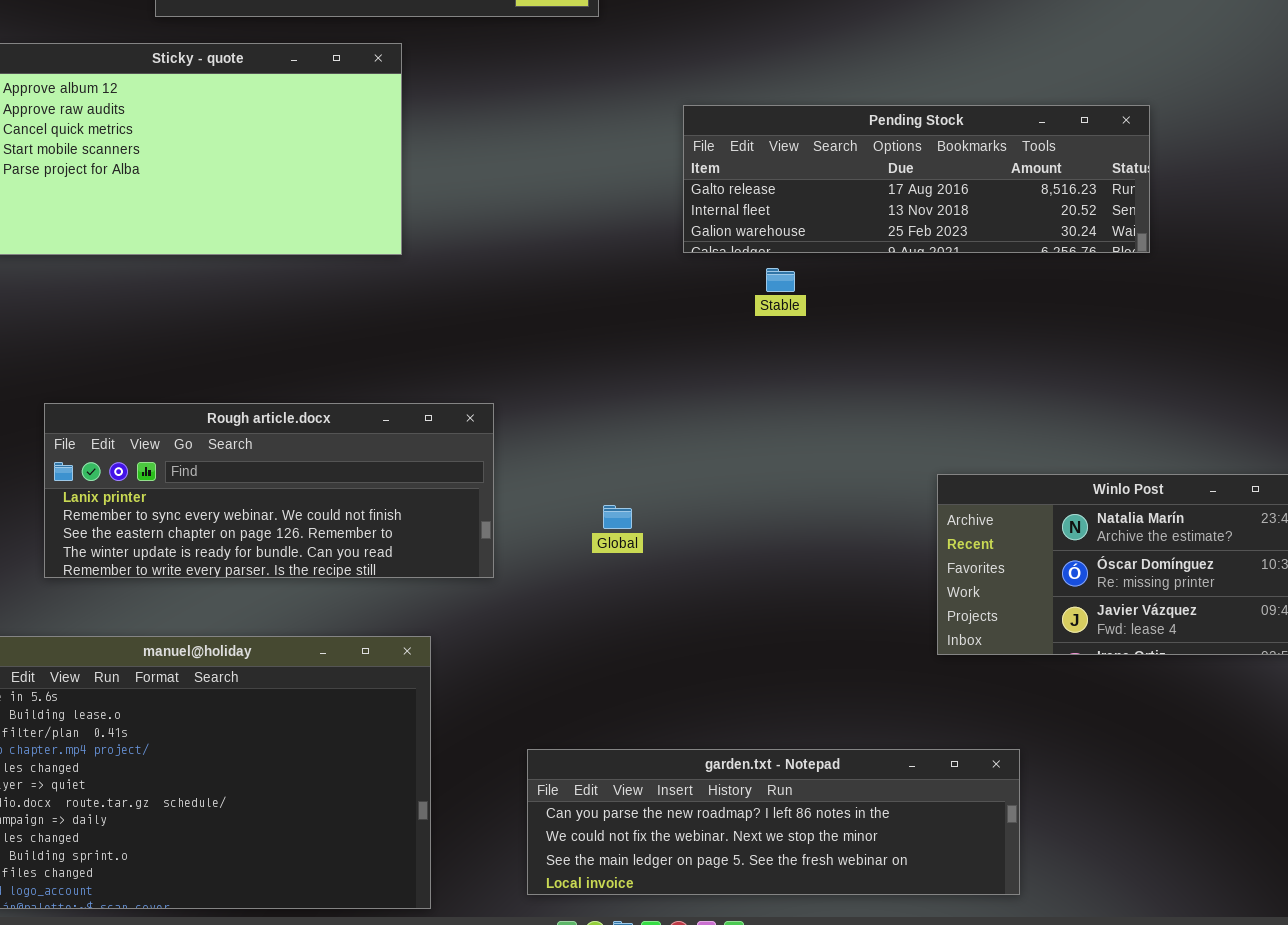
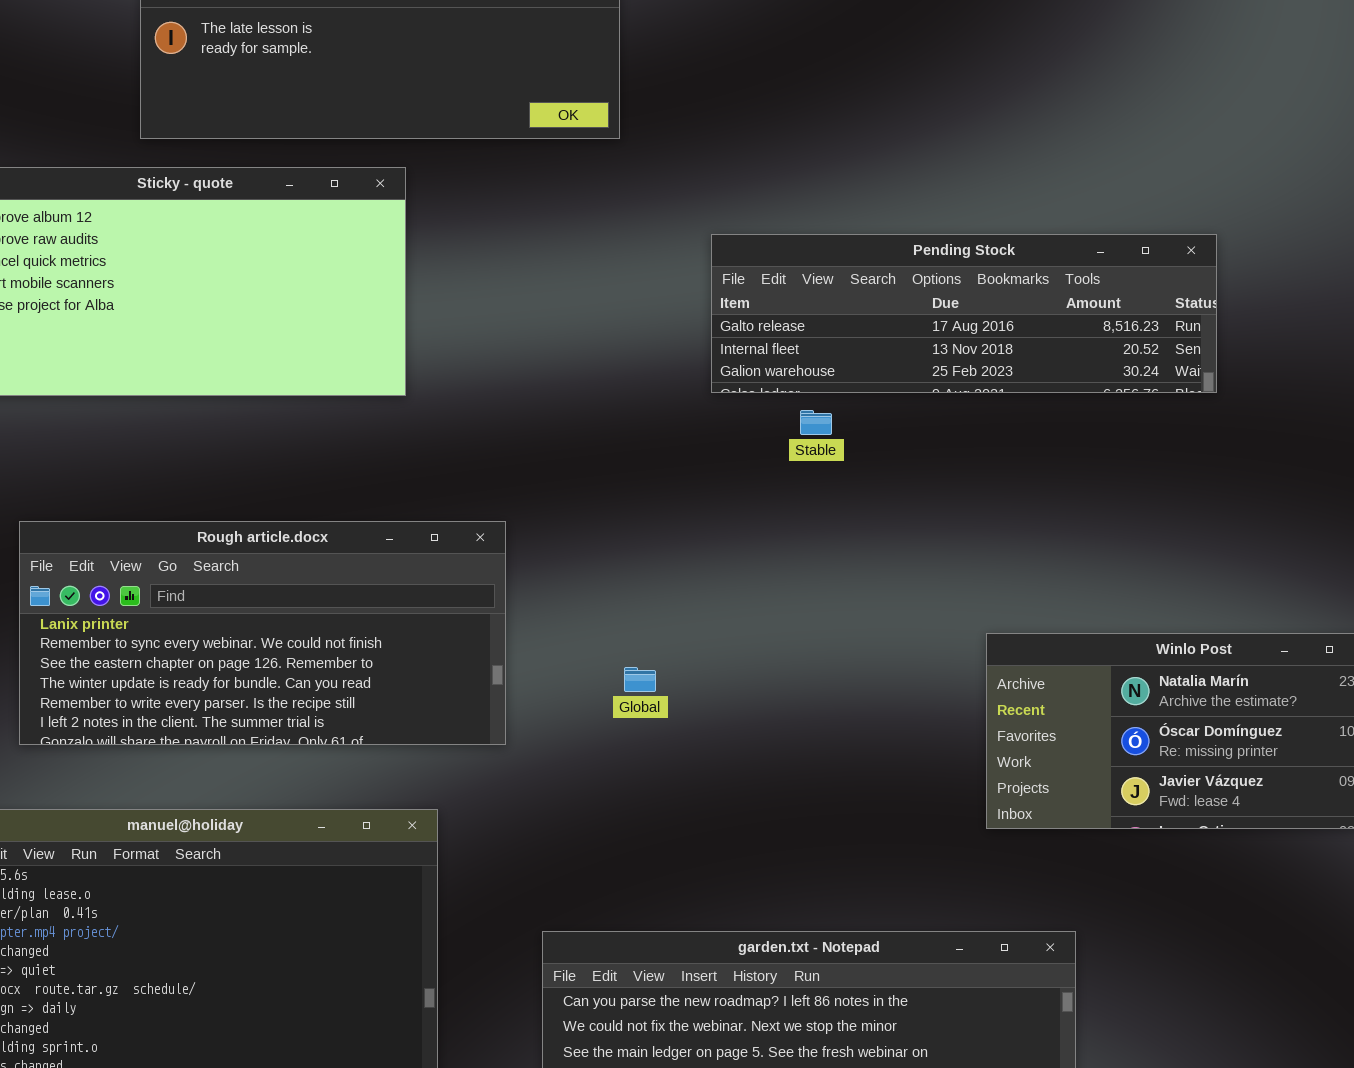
Rough article.docx: [44,403,494,578] -> [19,521,506,745], resized

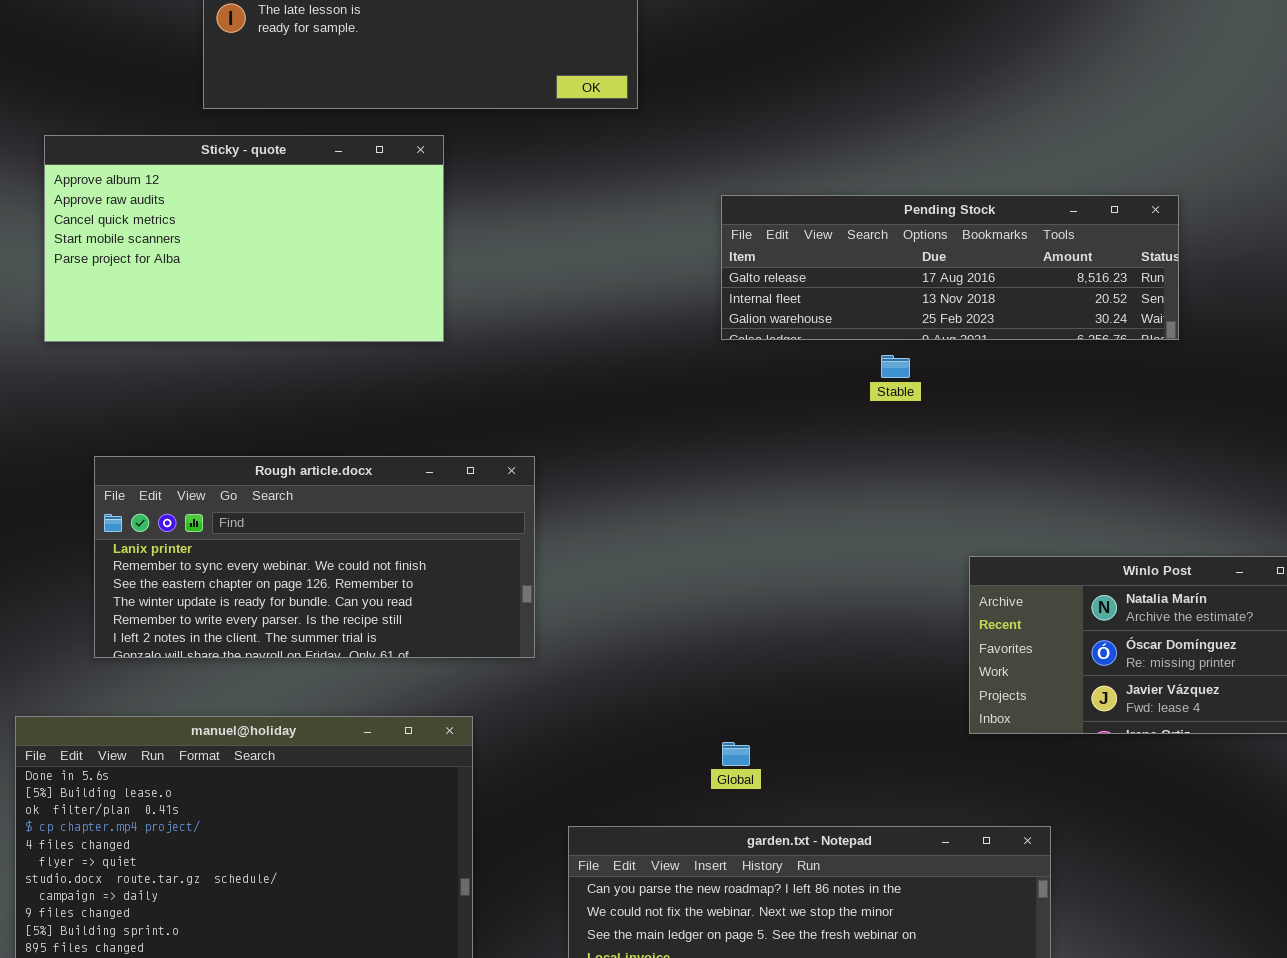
Stable: [800,410,832,435] -> [881,355,910,378], moved
Global: [624,667,656,692] -> [722,742,750,766], moved

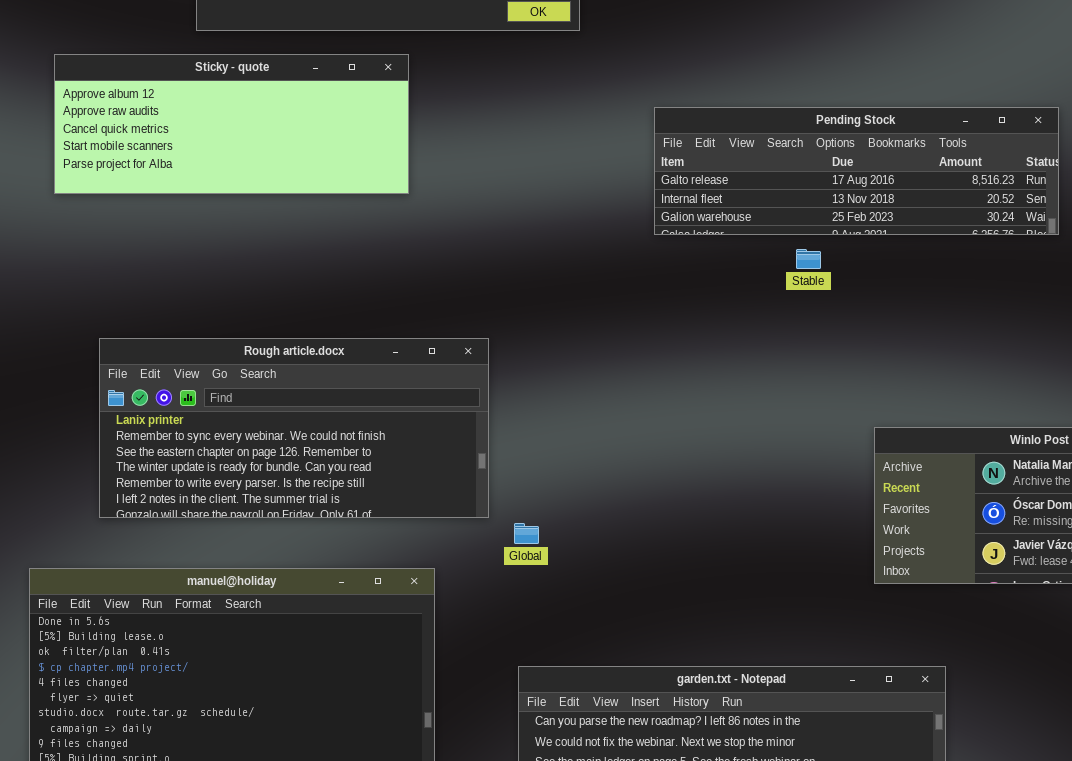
Sticky - quote: [44,135,444,342] -> [54,54,409,194], resized
Global: [722,742,750,766] -> [514,523,539,544], moved

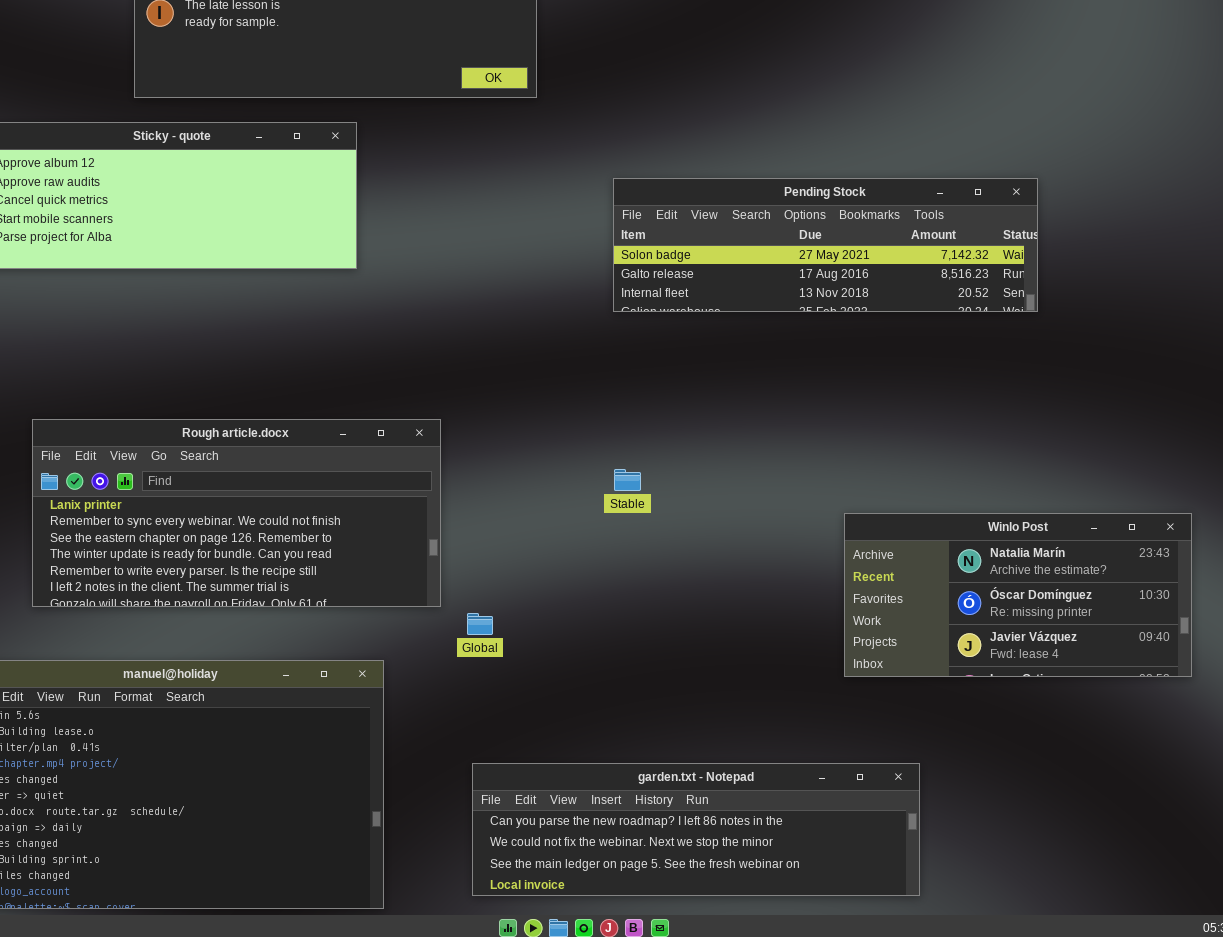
Pending Stock: [654,107,1059,235] -> [613,178,1038,312], scrolled up 1 row
Stable: [796,249,821,269] -> [614,469,641,491], moved

